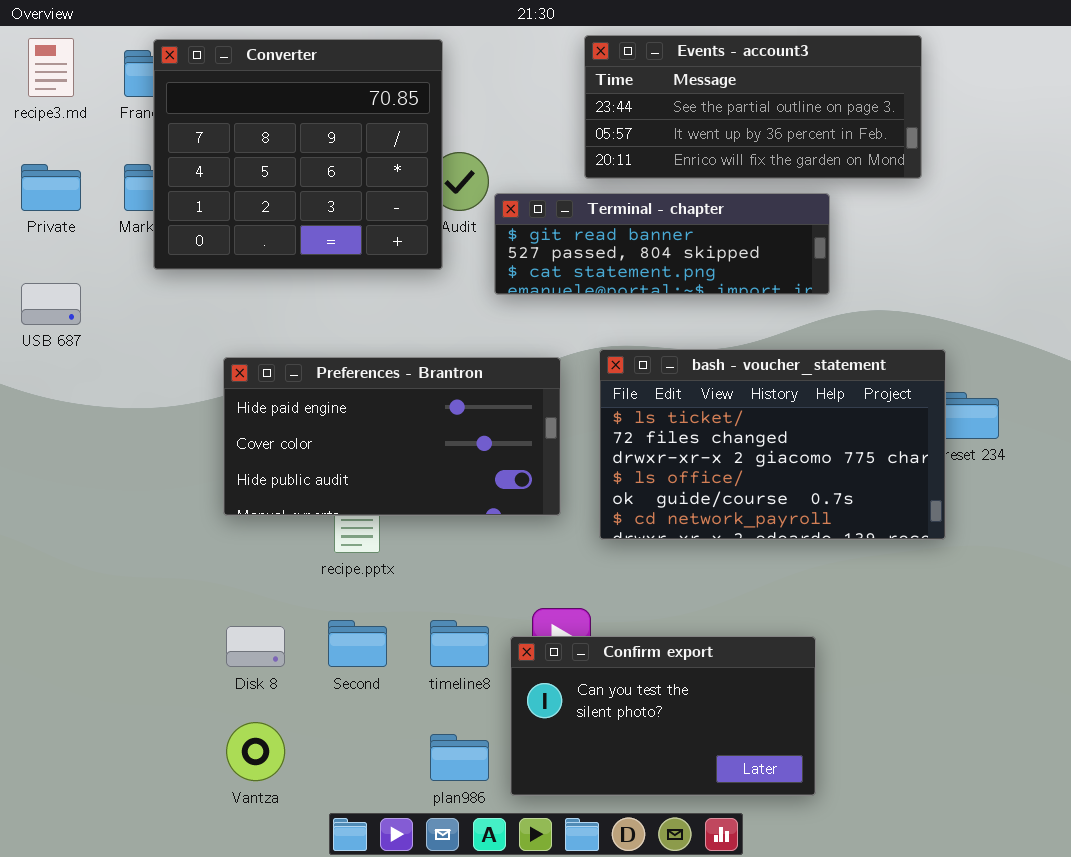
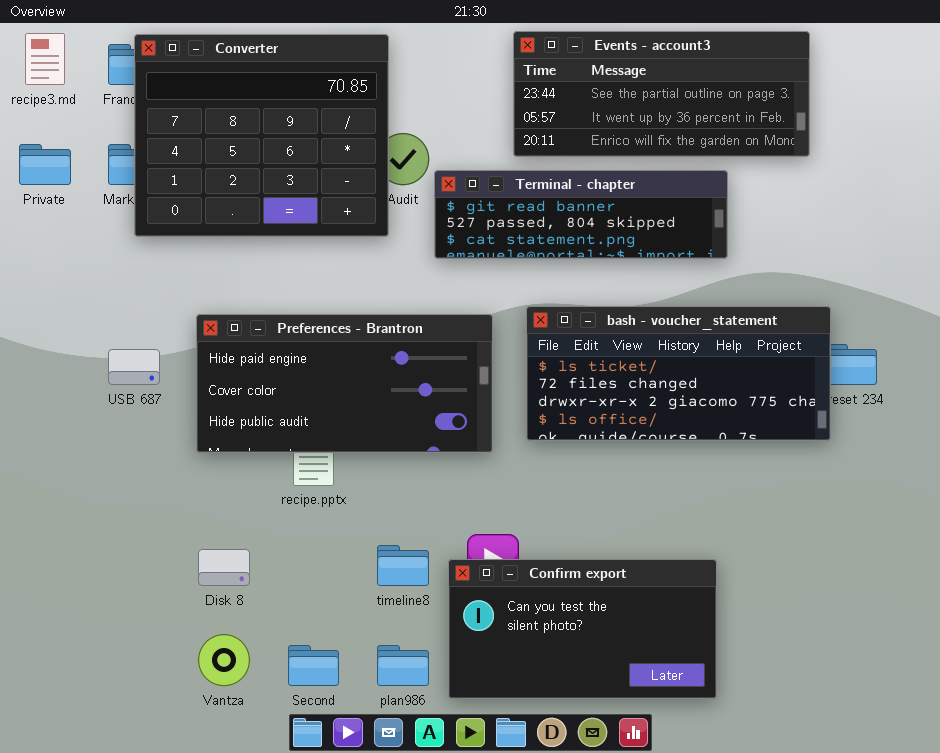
USB 687: [21,283,81,325] -> [108,349,160,385], moved
bash - voucher_statement: [599,349,946,540] -> [526,306,831,441], resized
Second: [328,620,387,667] -> [288,645,339,686], moved

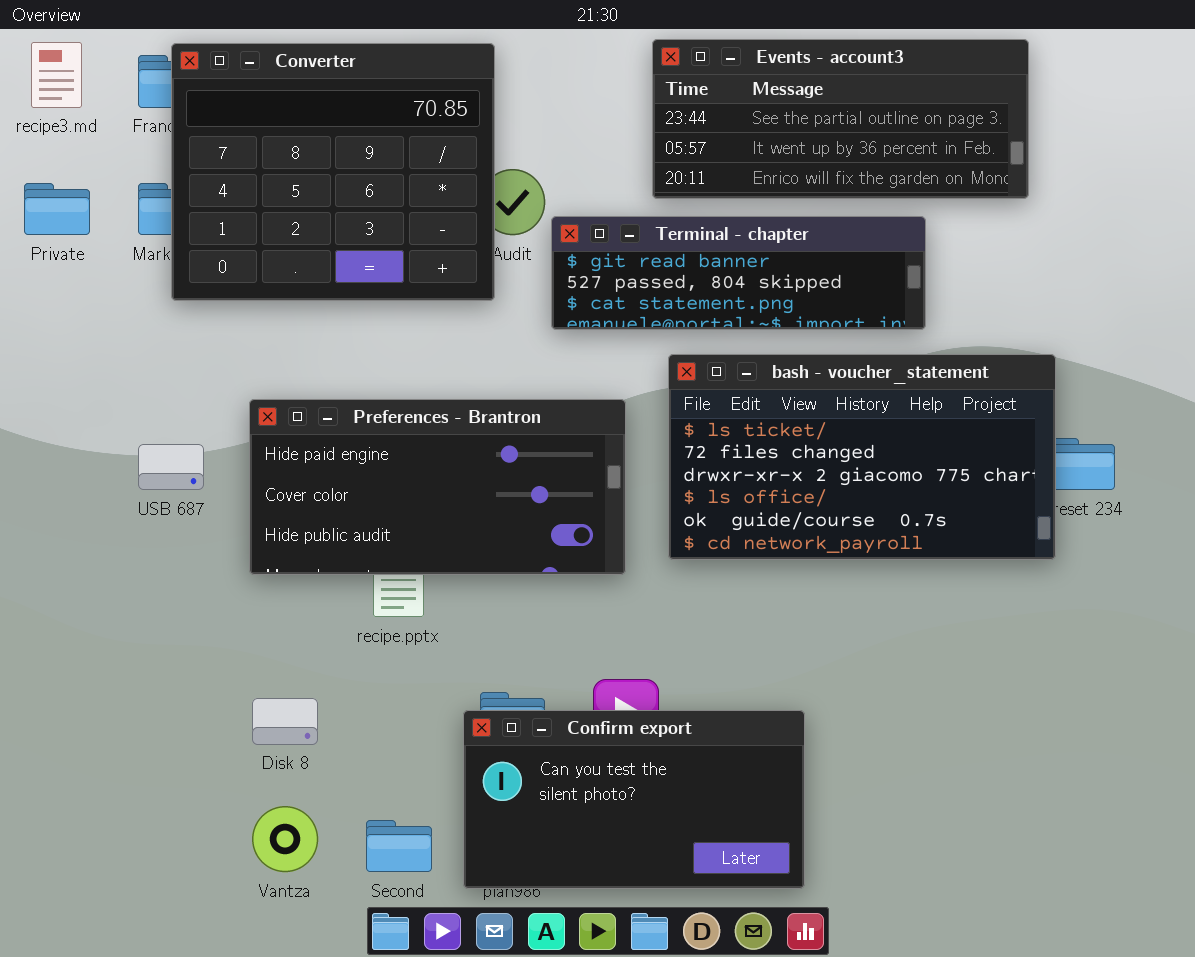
bash - voucher_statement: [526,306,831,441] -> [668,354,1056,560], resized
Confirm export: [448,559,717,699] -> [463,710,805,889], moved

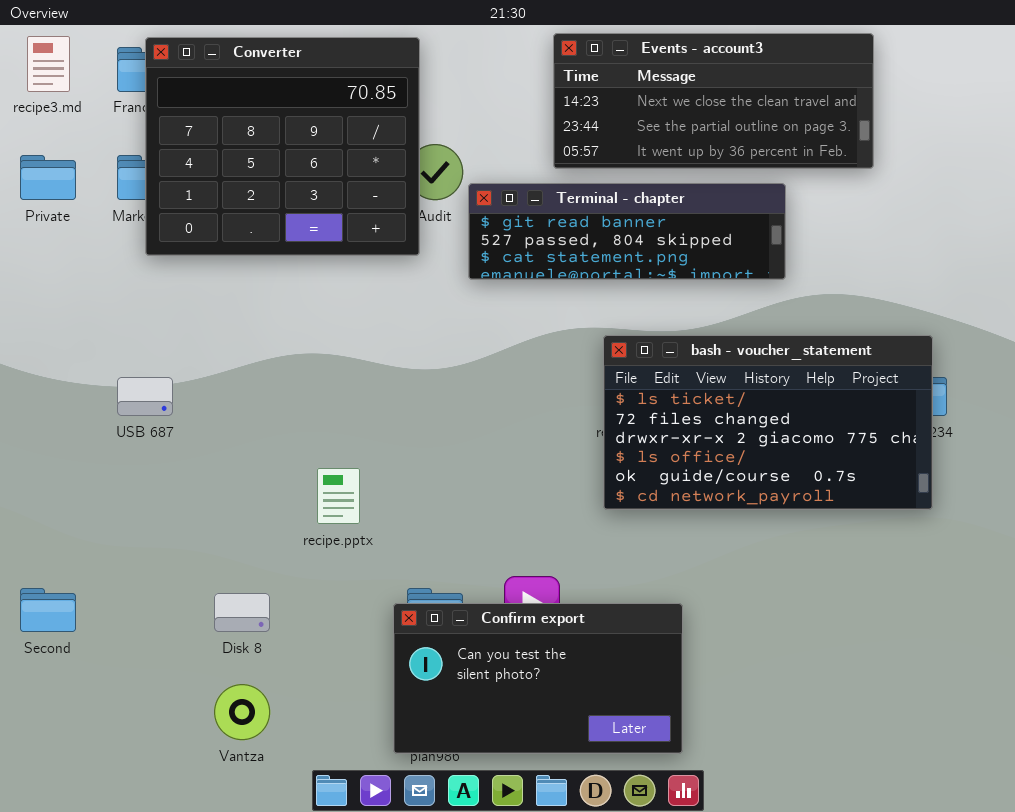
Events - account3: [652,39,1029,199] -> [553,33,874,169], scrolled up 1 row
bash - voucher_statement: [668,354,1056,560] -> [603,335,933,510], moved
Preferences - Brantron: [249,399,626,575] -> none, closed
Second: [366,820,432,872] -> [20,588,76,632], moved

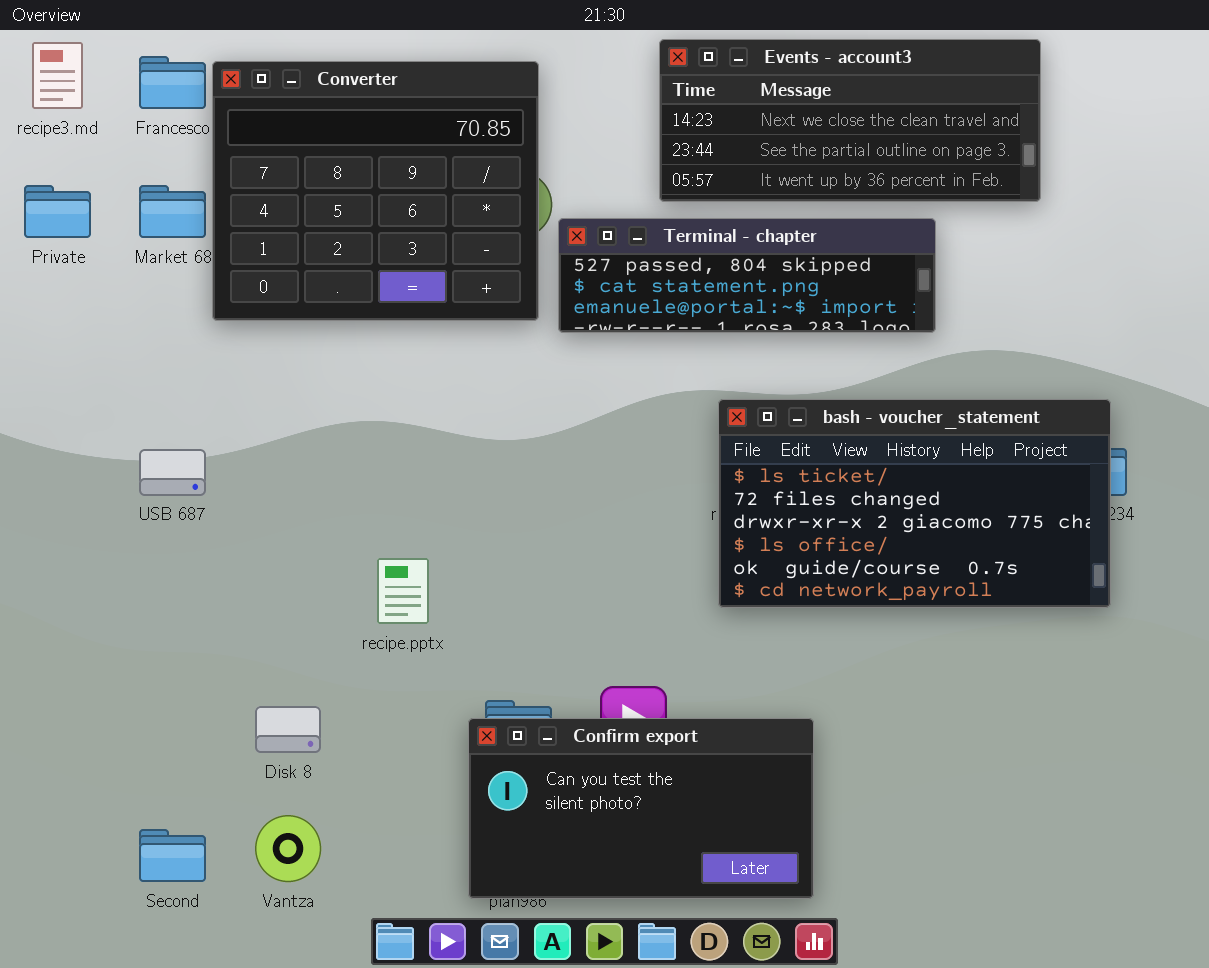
Converter: [145,37,420,256] -> [212,61,539,321], moved
Terminal - chapter: [468,183,786,280] -> [558,218,936,333], scrolled down 1 row
Second: [20,588,76,632] -> [139,829,206,882], moved

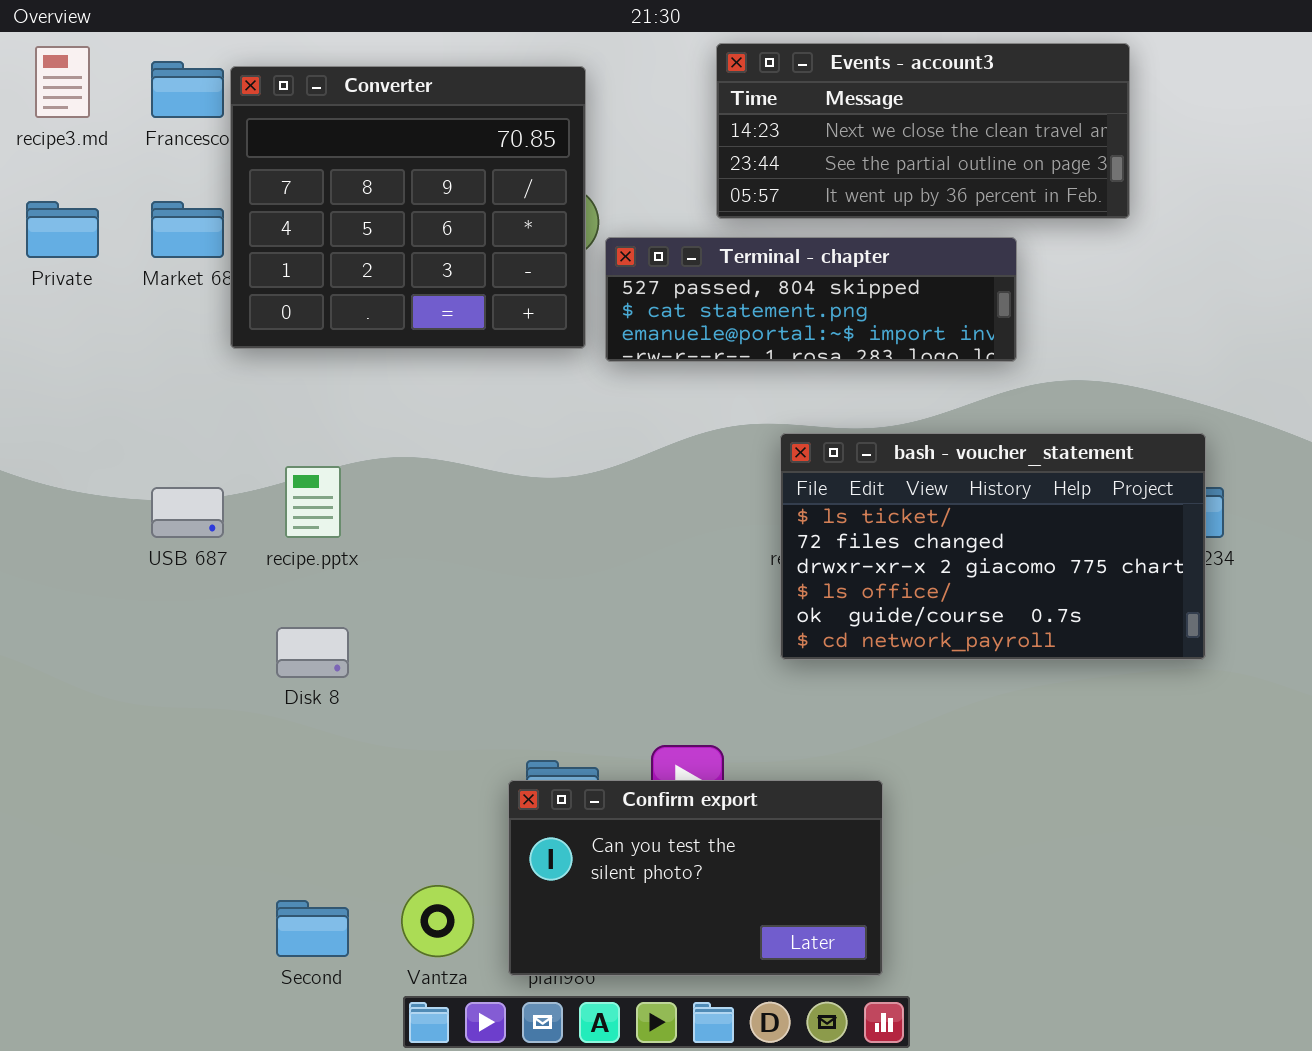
recipe.pptx: [377,558,429,624] -> [285,466,341,538], moved
Disk 8: [255,706,321,753] -> [276,627,349,678], moved
Vantza: [255,815,321,882] -> [401,885,474,957], moved
Second: [139,829,206,882] -> [276,900,349,957], moved

